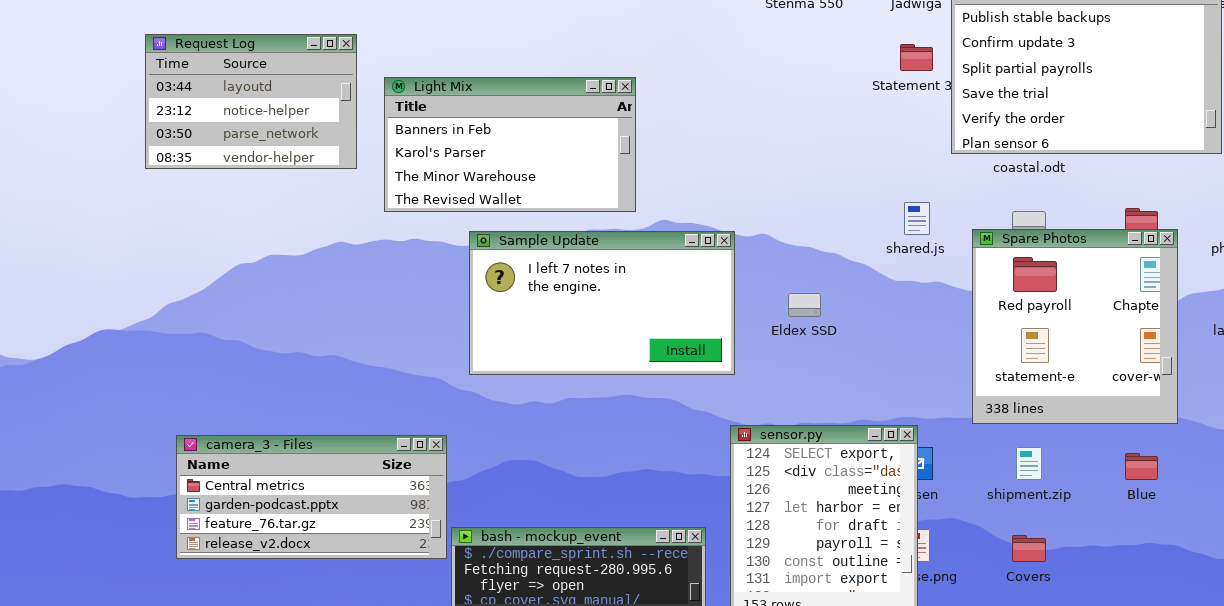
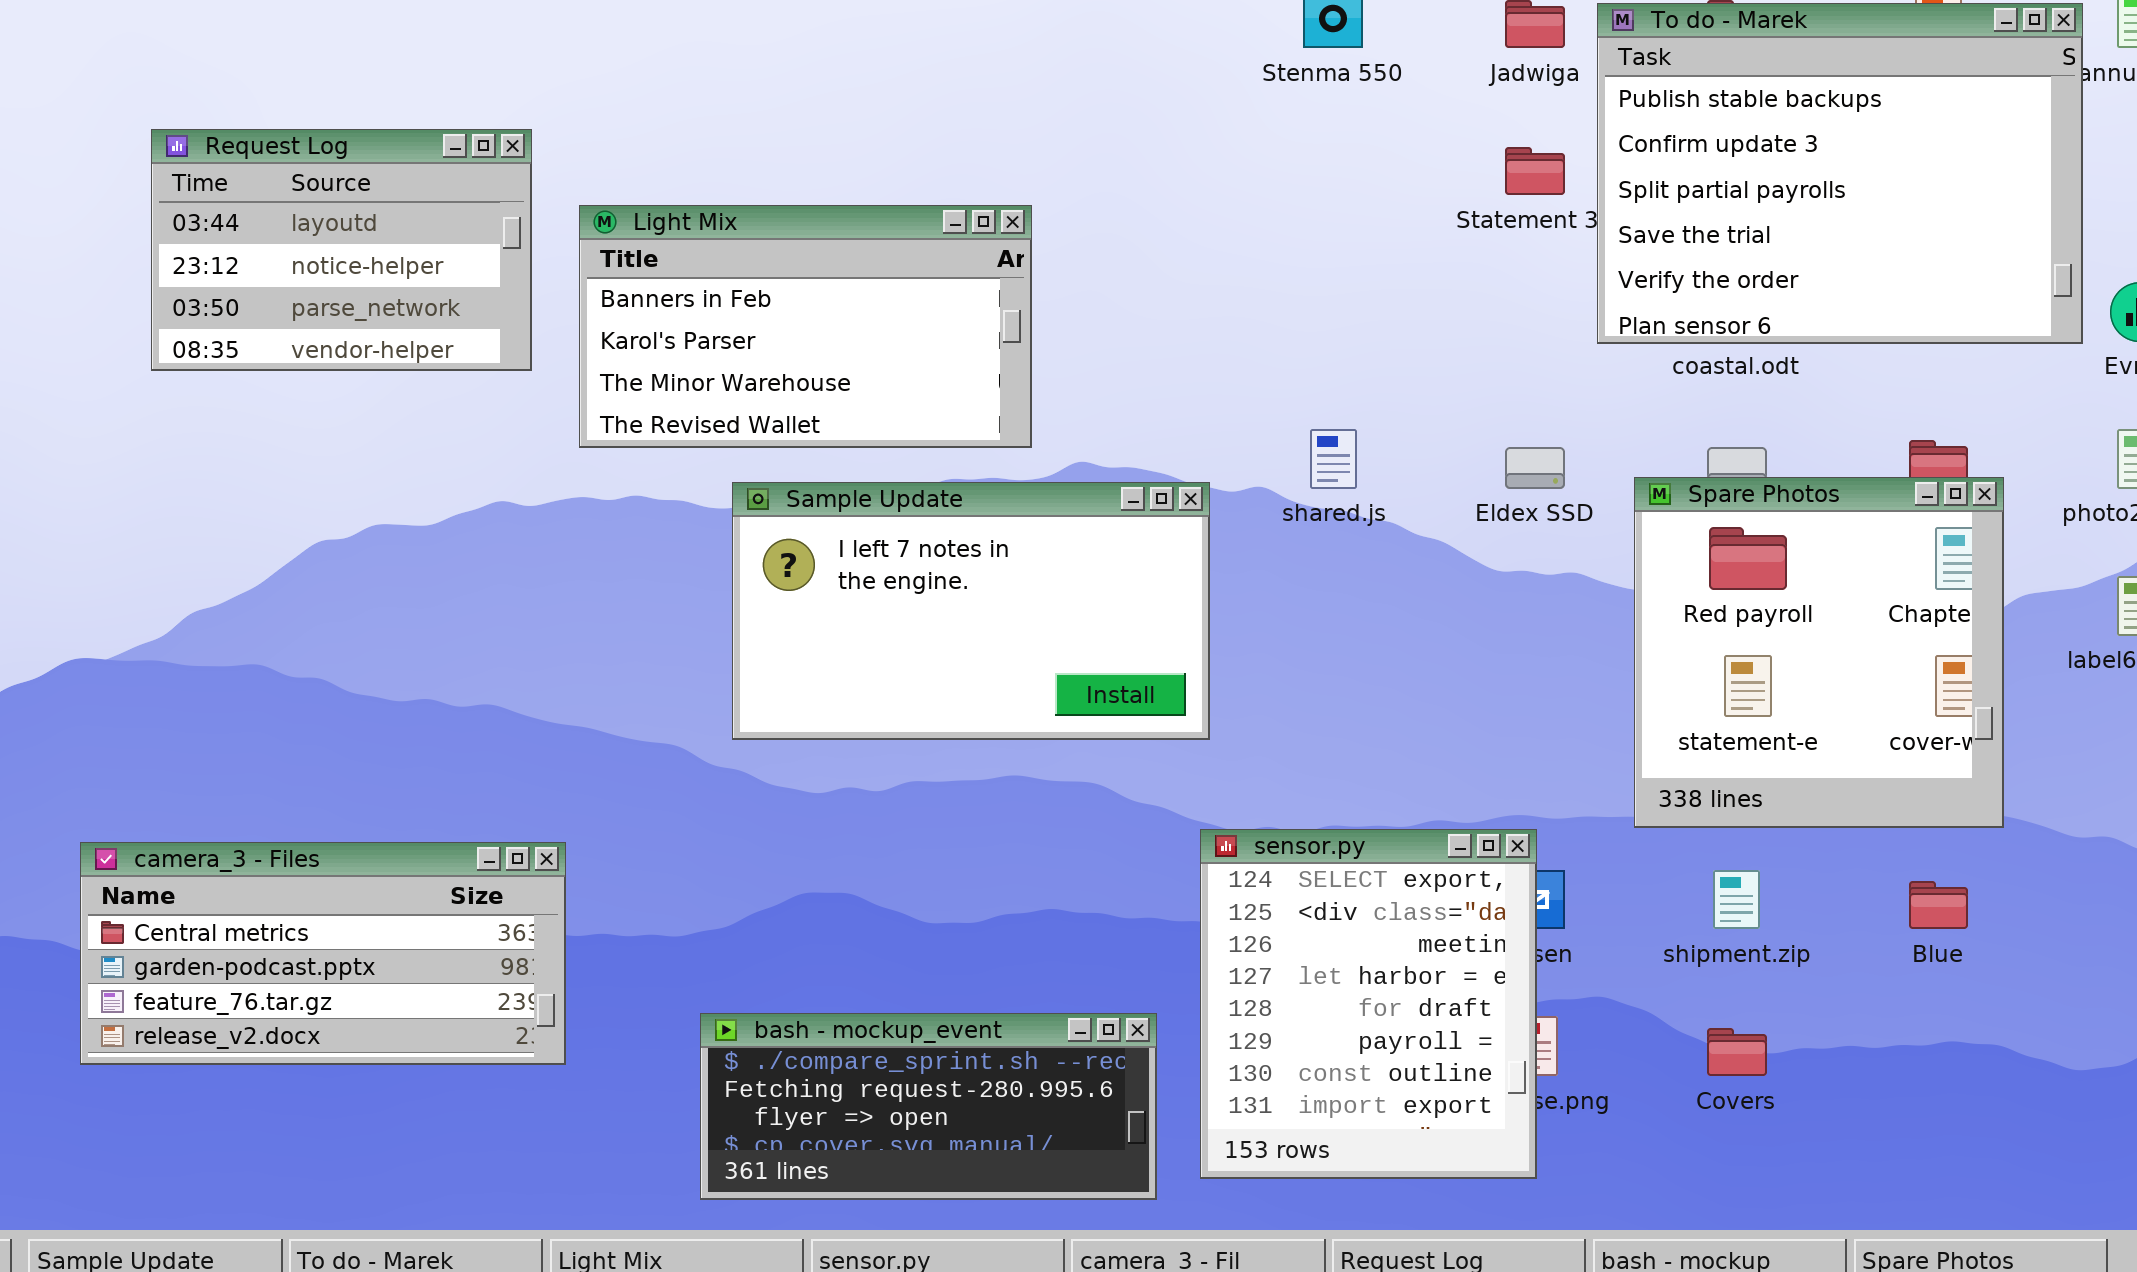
shared.js: [904,202,930,235] -> [1310,429,1357,489], moved
Eldex SSD: [788,293,821,317] -> [1505,447,1565,489], moved
camera_3 - Files: [176,435,447,559] -> [80,842,566,1065], moved

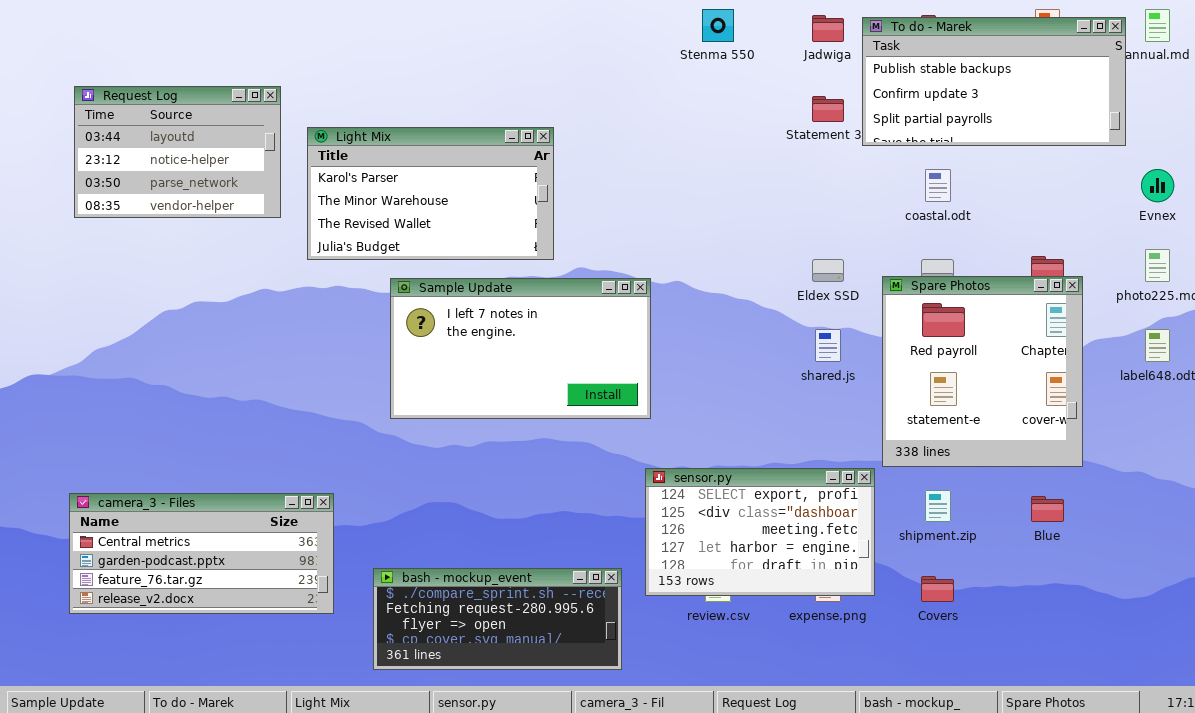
To do - Marek: [1597,3,2083,344] -> [862,17,1126,146], resized
Light Mix: [579,205,1032,448] -> [307,127,554,260], scrolled down 1 row
shared.js: [1310,429,1357,489] -> [815,329,841,362], moved
sensor.py: [1200,829,1537,1179] -> [645,468,875,596], resized
camera_3 - Files: [80,842,566,1065] -> [69,493,334,614], moved

